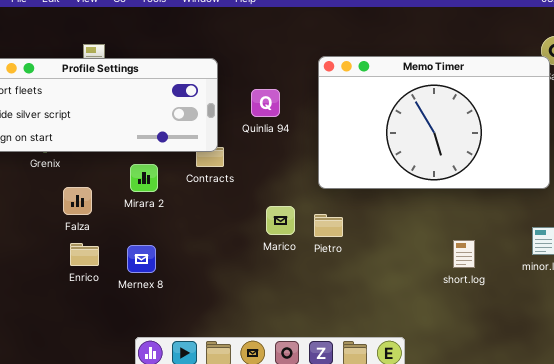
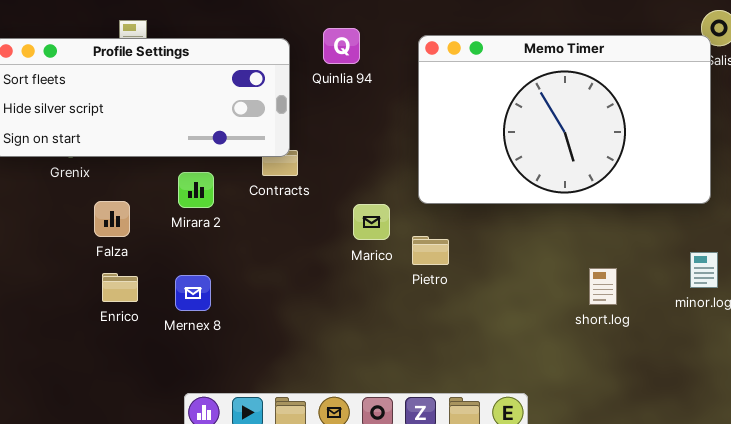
Quinlia 94: [251,89,280,117] -> [323,28,360,64], moved
Marico: [266,206,295,235] -> [353,204,390,240], moved

